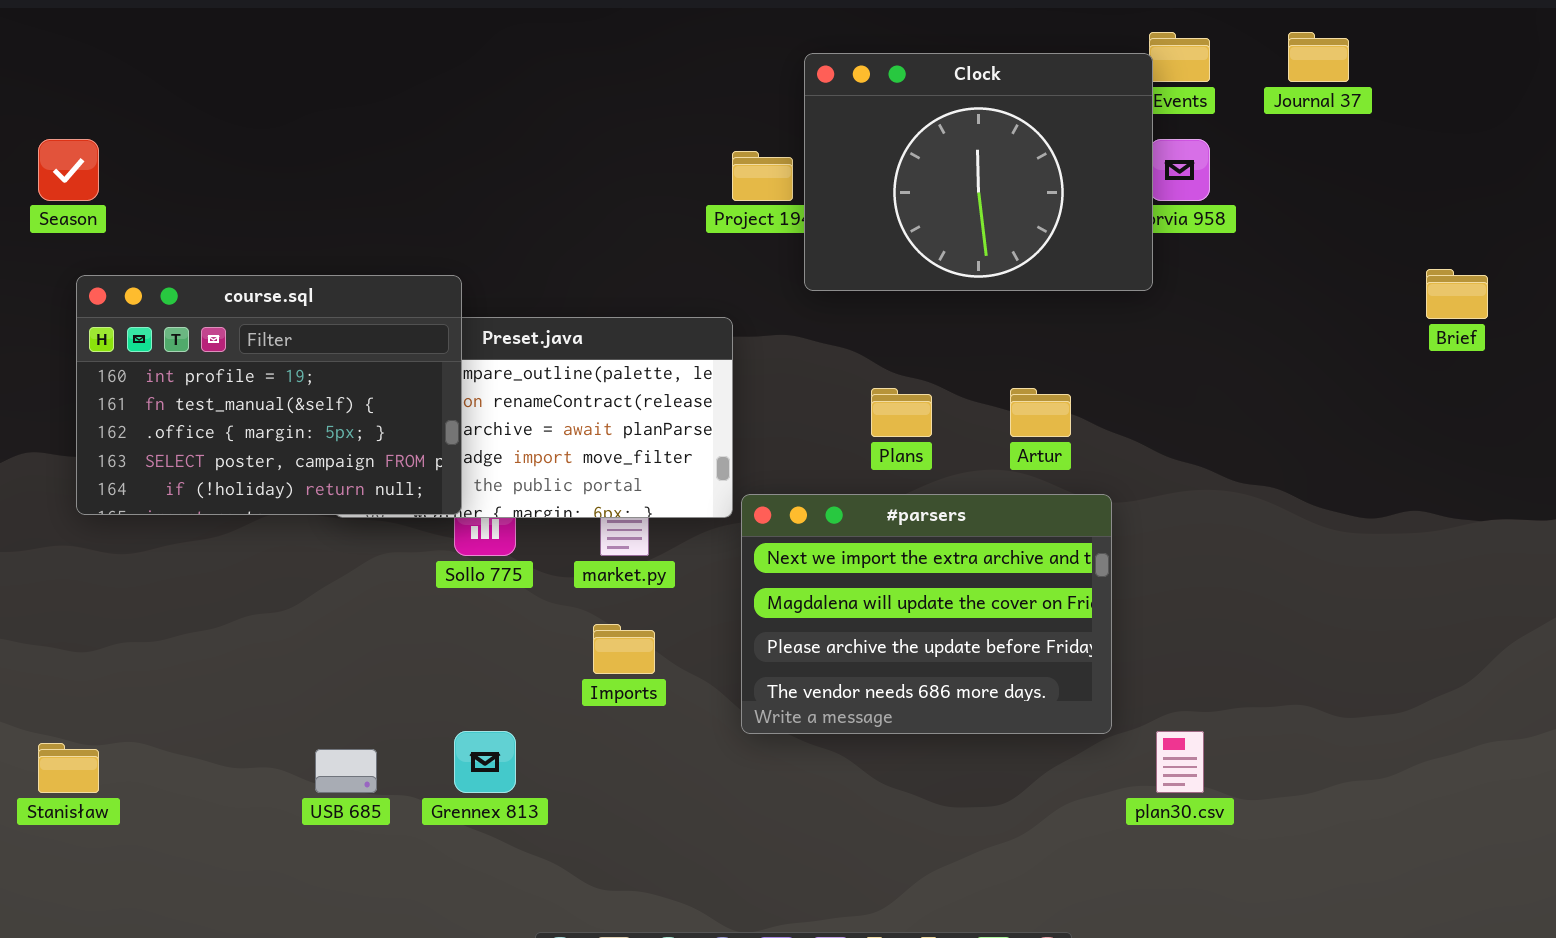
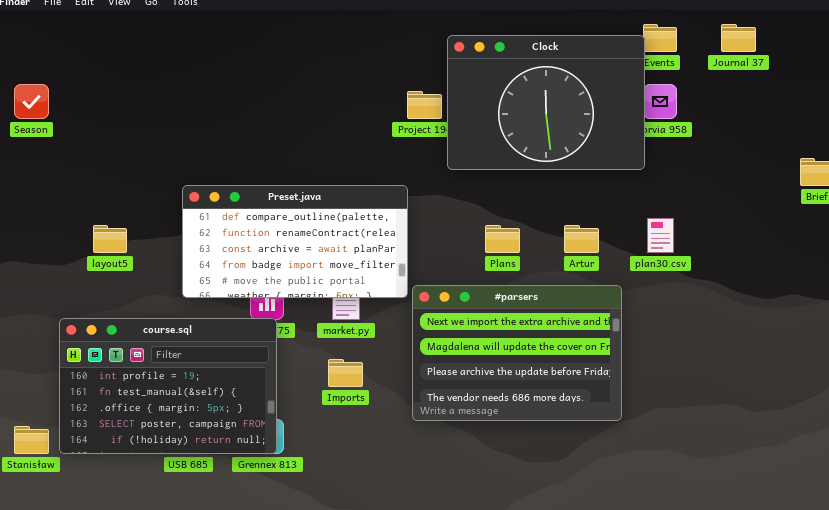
course.sql: [76,275,462,515] -> [59,318,277,454], moved
plan30.csv: [1156,731,1204,793] -> [647,218,674,253], moved

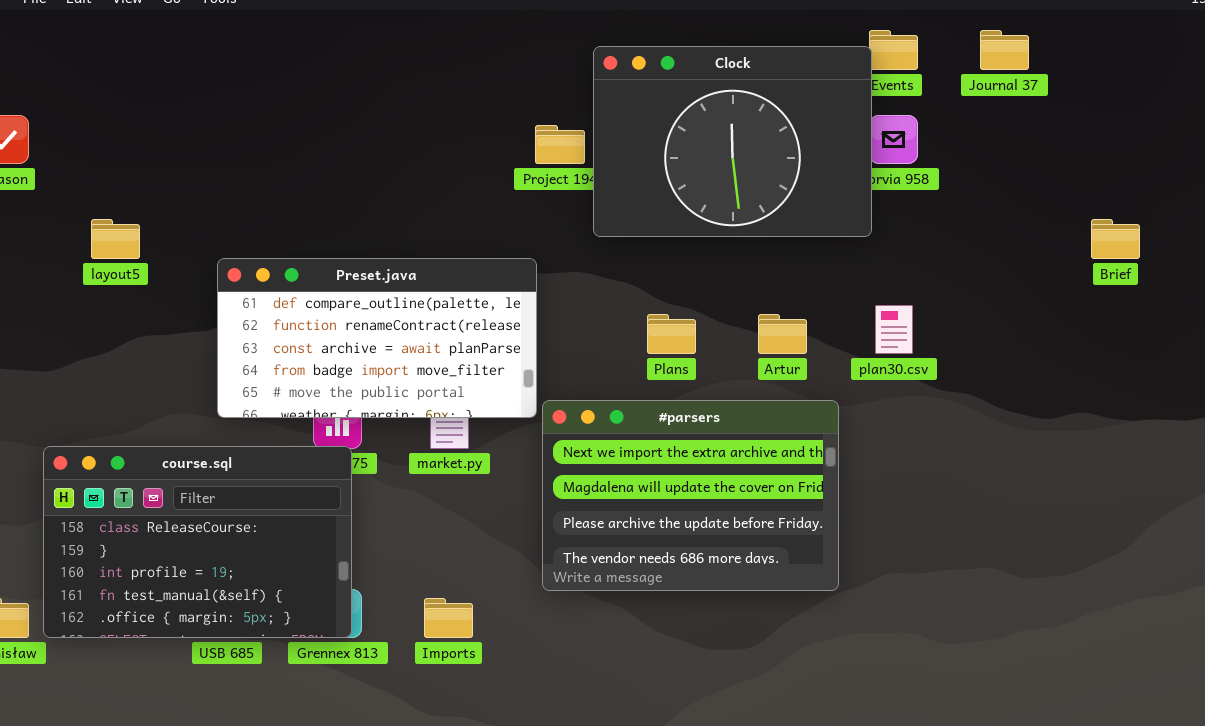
layout5: [93,225,127,253] -> [91,219,140,259], moved
course.sql: [59,318,277,454] -> [43,446,352,638], scrolled up 2 rows
Imports: [328,359,363,387] -> [424,598,473,638], moved

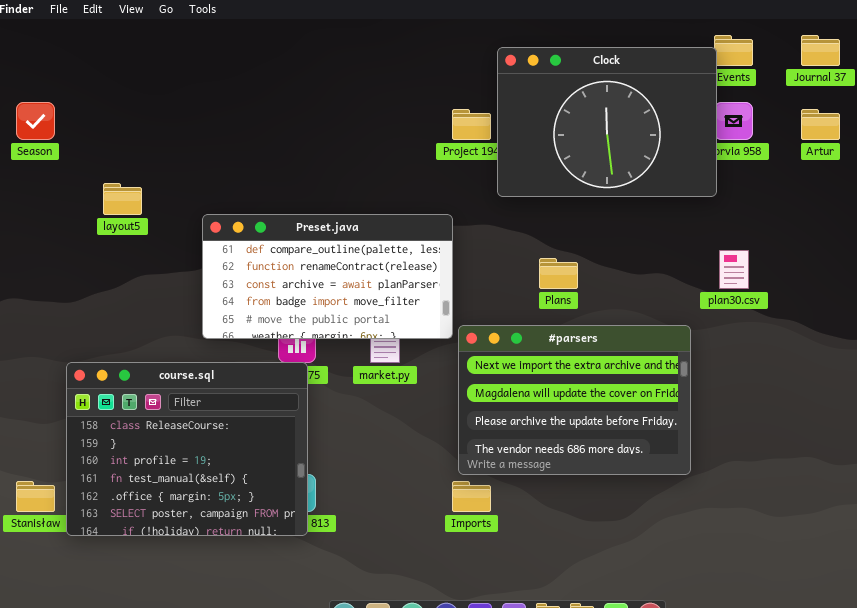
Artur: [758,314,807,354] -> [801,109,840,140], moved
course.sql: [43,446,352,638] -> [66,362,308,536], resized
Imports: [424,598,473,638] -> [452,481,491,512], moved

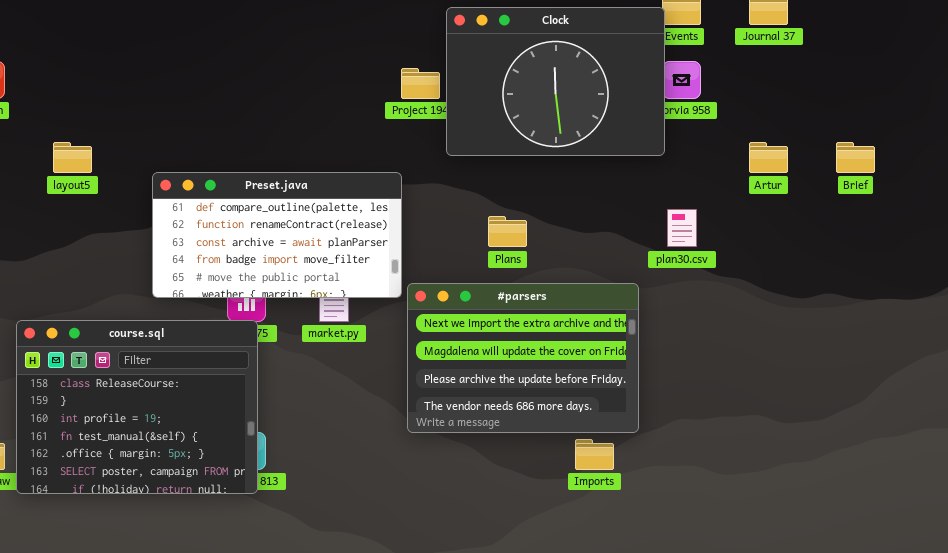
Artur: [801,109,840,140] -> [749,142,788,173], moved
Imports: [452,481,491,512] -> [575,439,614,470], moved

